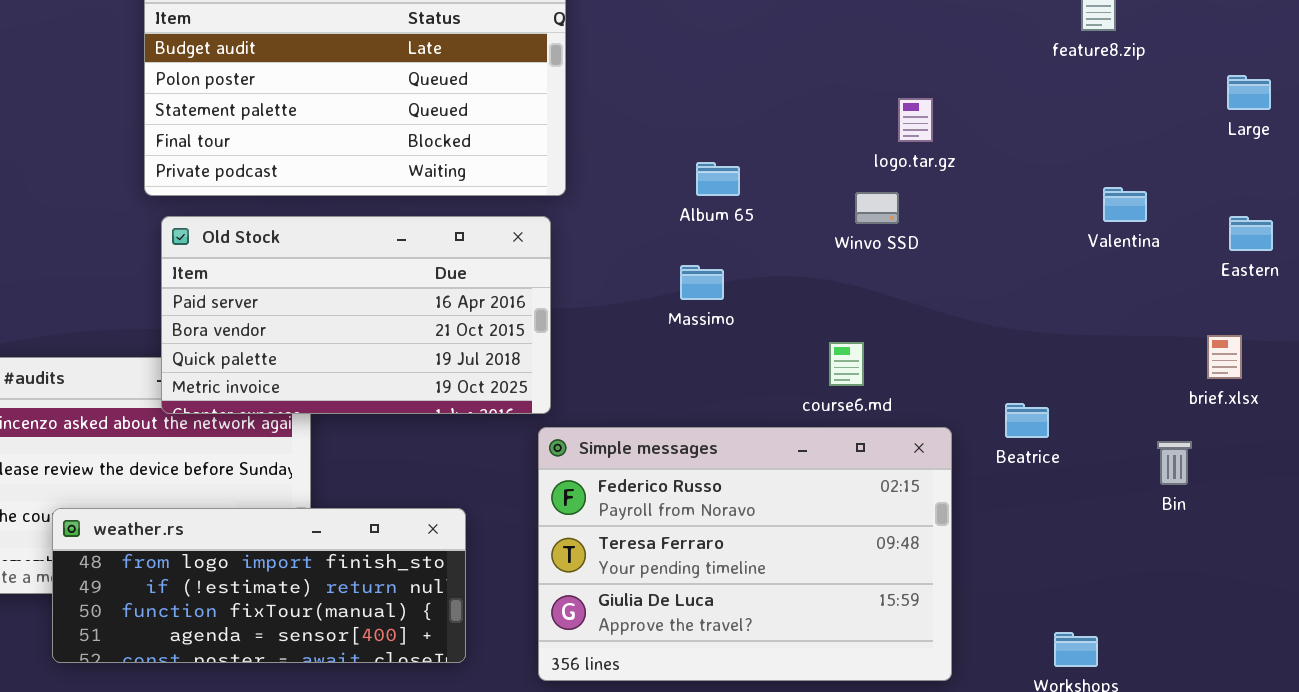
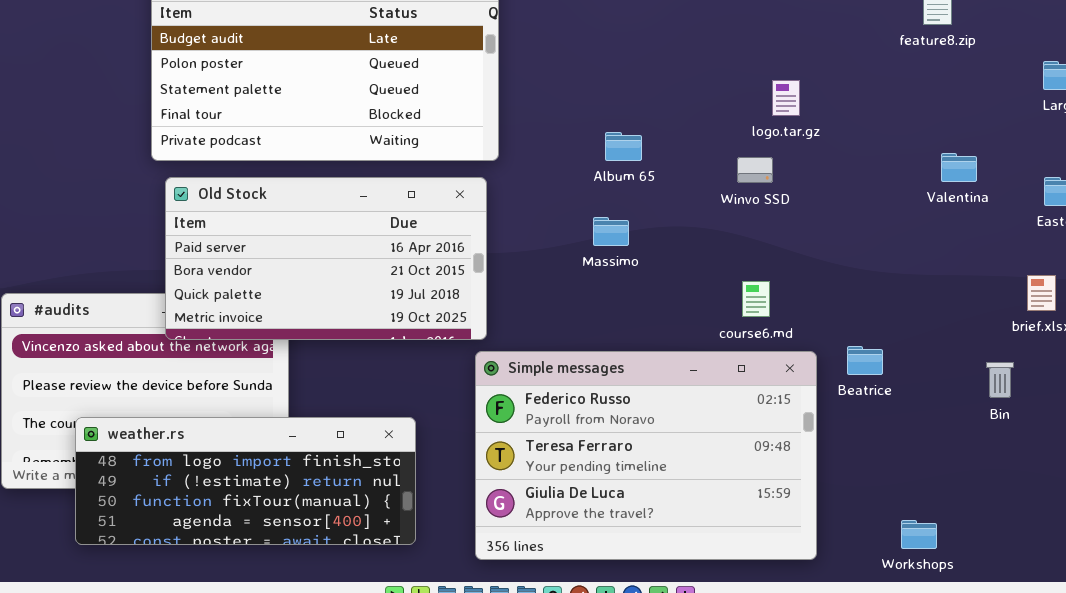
course6.md: [829,342,864,386] -> [742,281,770,317], moved
Beatrice: [1005,403,1049,438] -> [847,346,883,375], moved

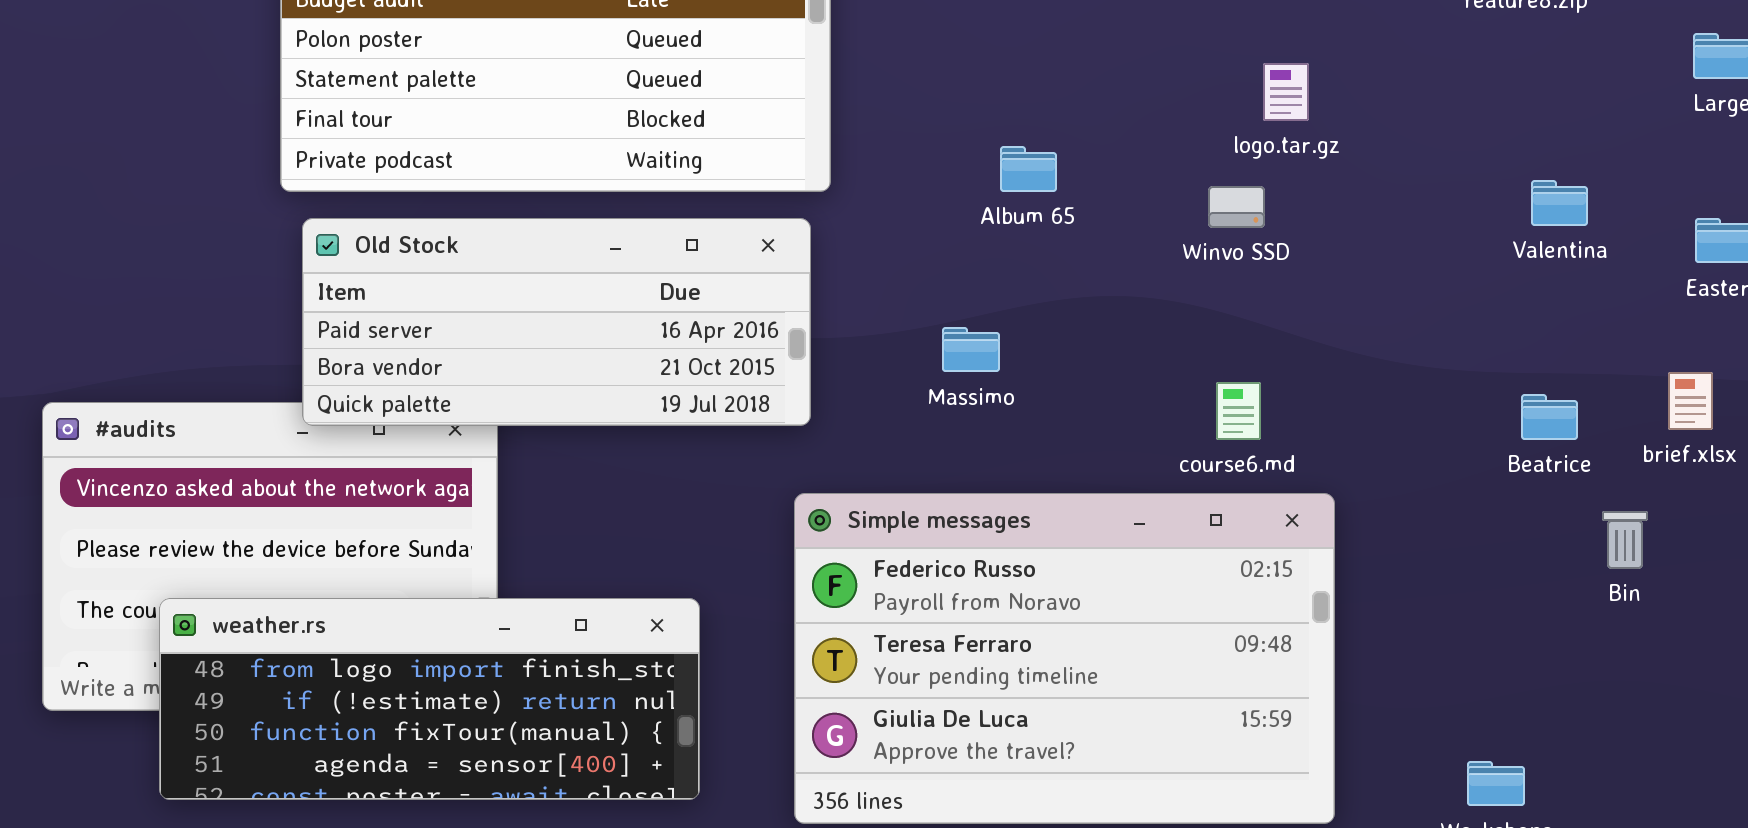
Old Stock: [165,177,487,340] -> [302,218,811,426], resized
Massimo: [593,217,629,246] -> [942,327,1000,372], moved
Beatrice: [847,346,883,375] -> [1521,394,1578,440], moved

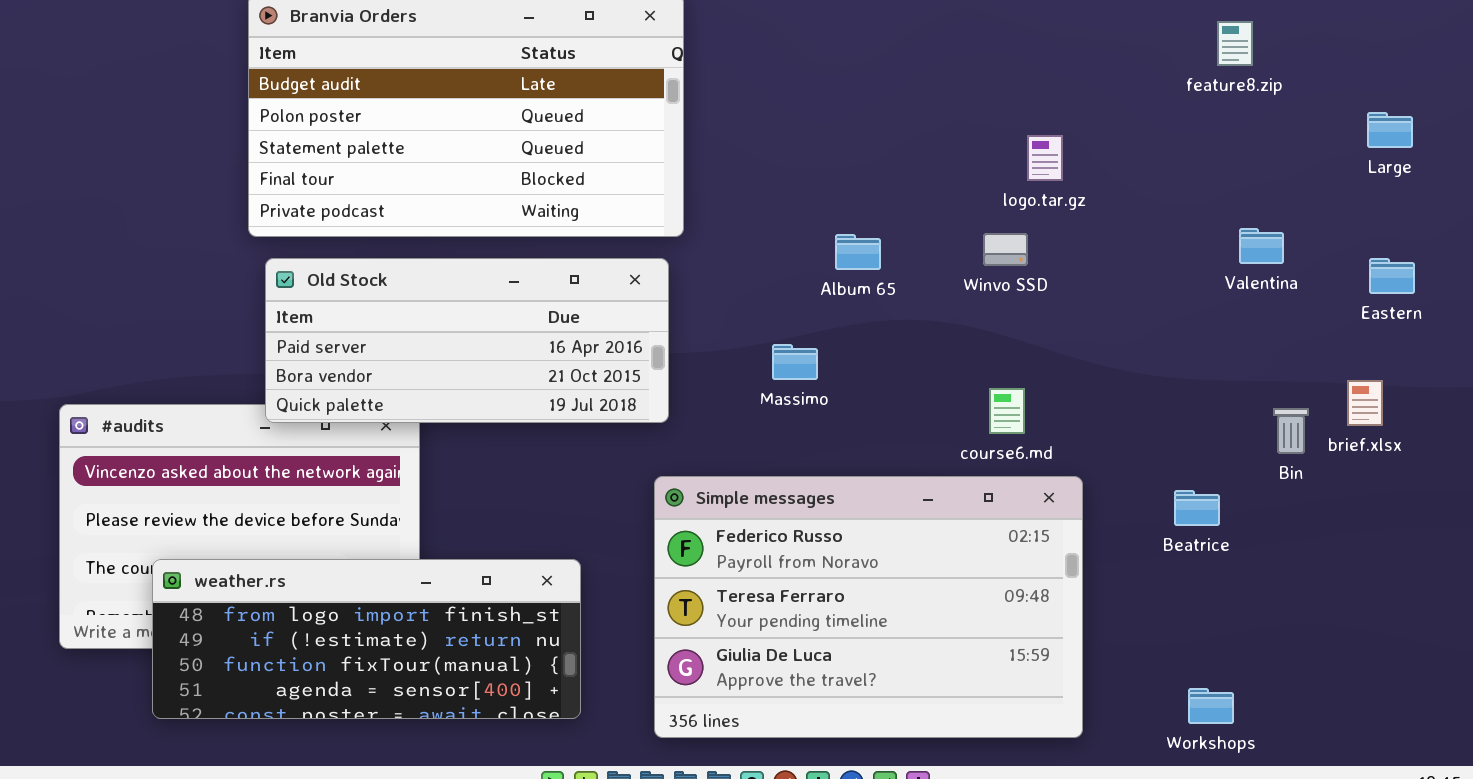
Album 65: [1000,146,1057,192] -> [835,234,881,270], moved
Beatrice: [1521,394,1578,440] -> [1174,490,1220,526], moved
Bin: [1602,511,1648,569] -> [1273,408,1309,454], moved

